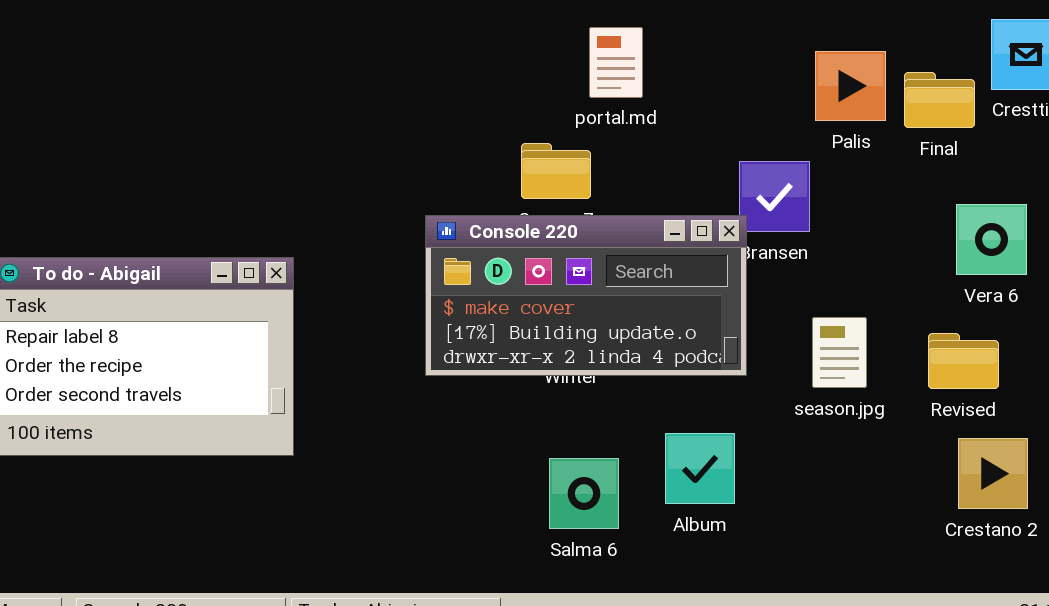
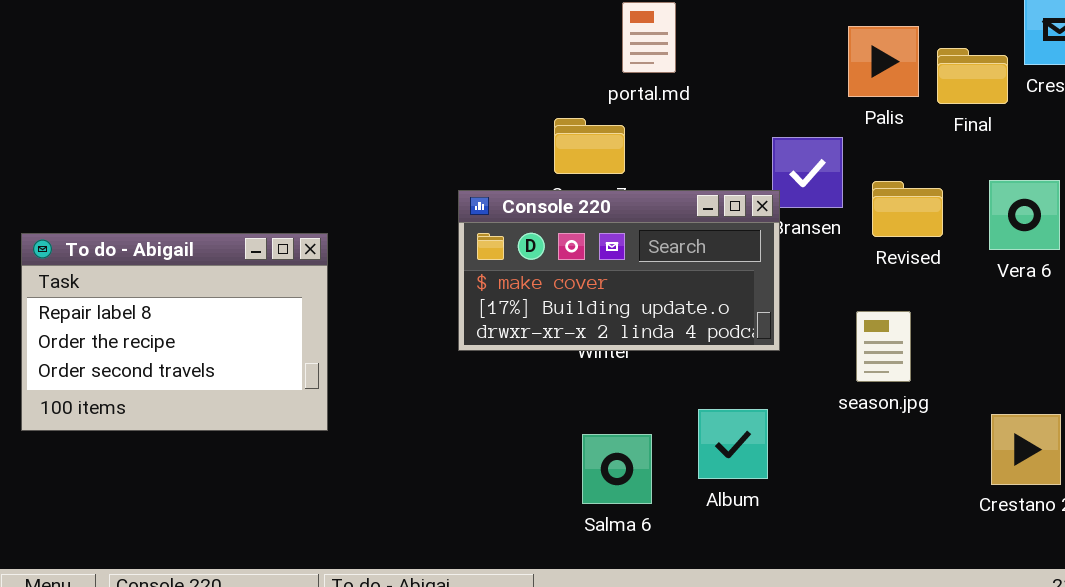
season.jpg: [812,317,867,388] -> [856,311,911,382], moved
Revised: [928,333,999,389] -> [872,181,943,237], moved

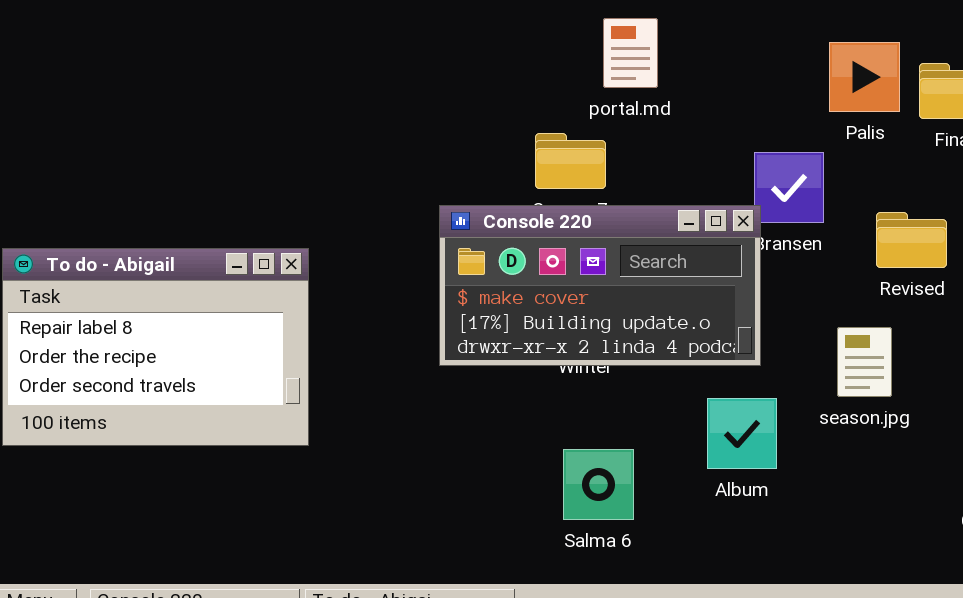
Revised: [872,181,943,237] -> [876,212,947,268], moved
Album: [698,409,768,479] -> [707,398,777,469], moved

